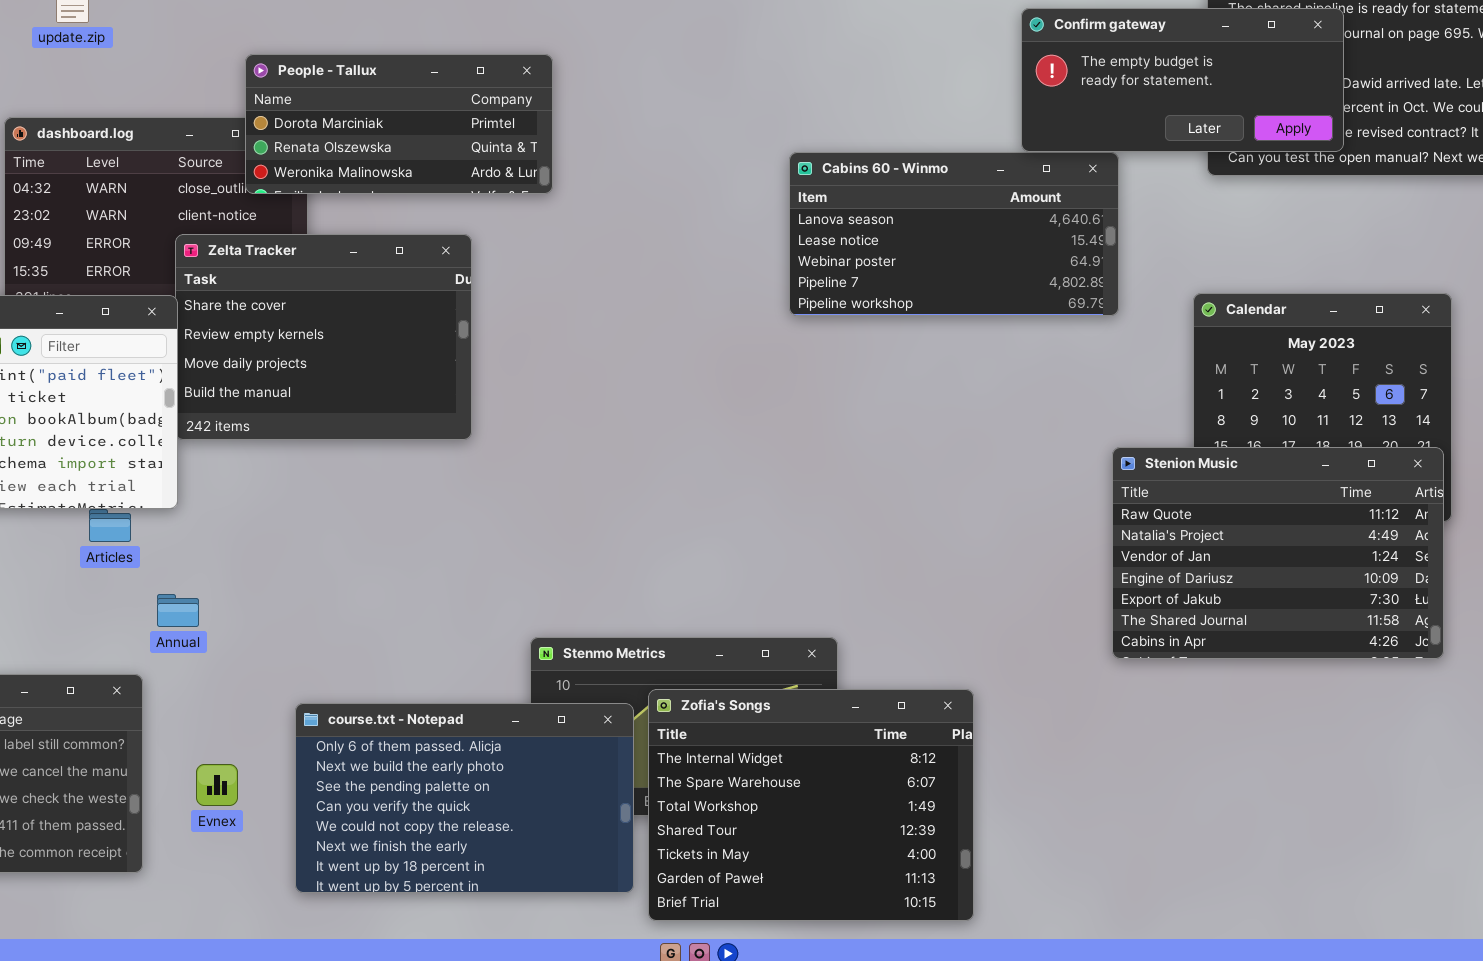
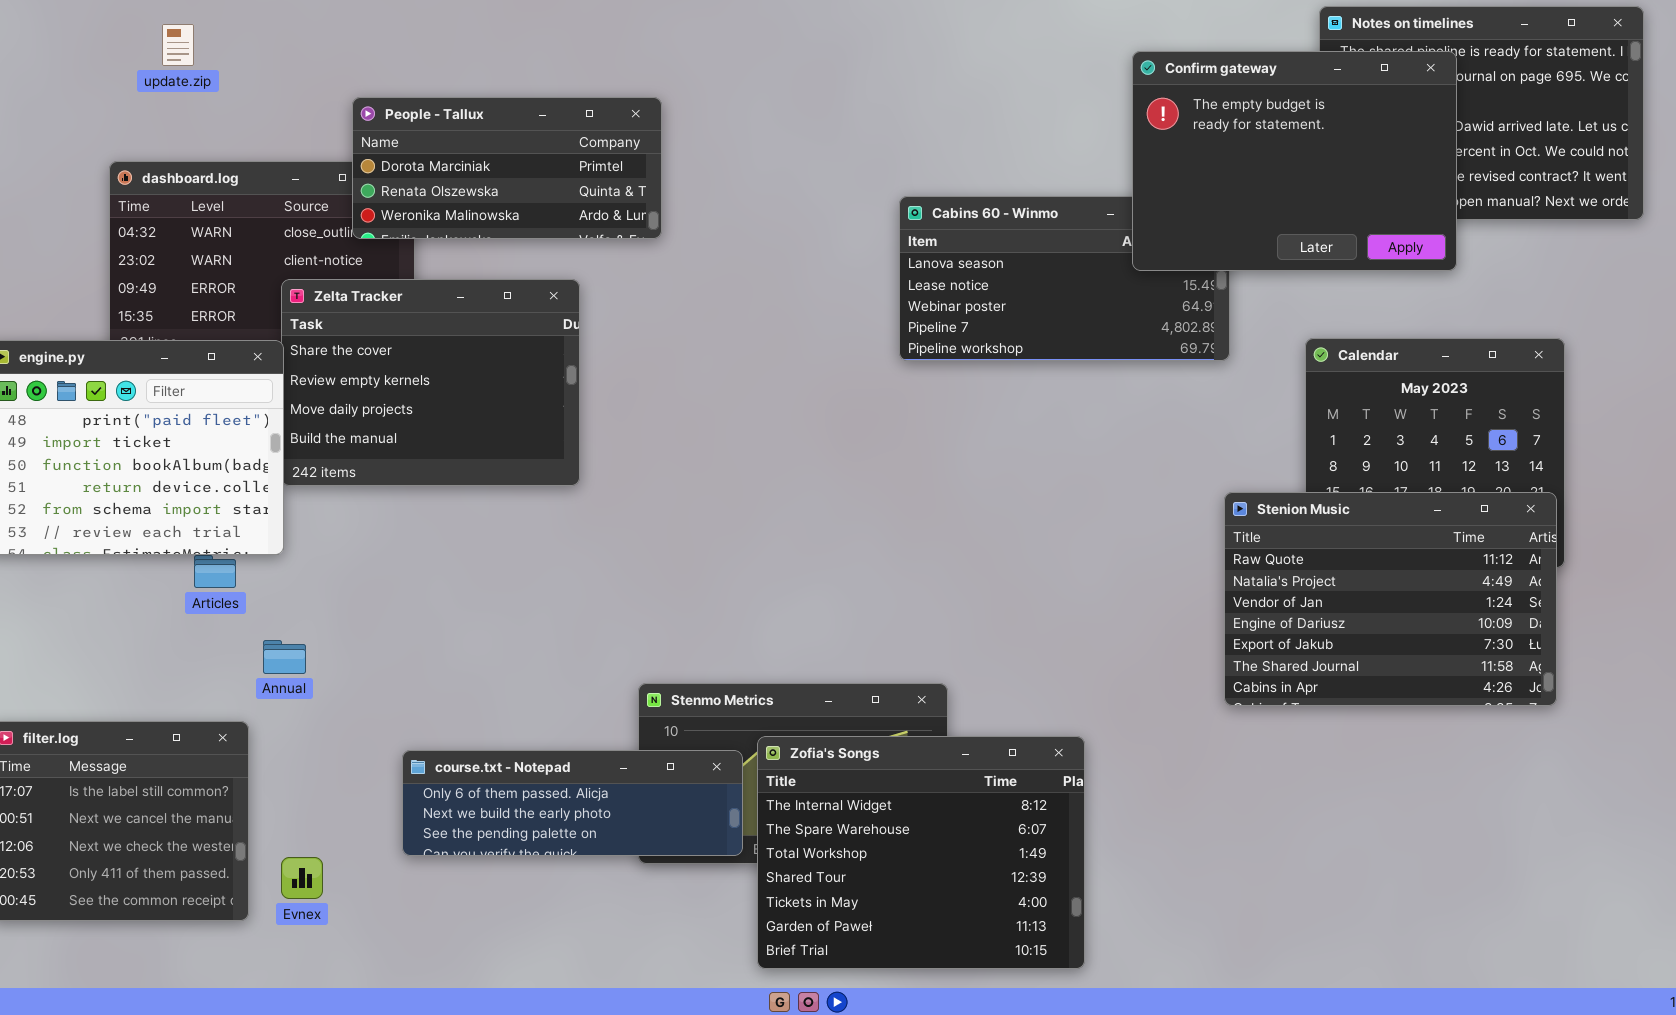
Confirm gateway: [1021,8,1344,152] -> [1132,51,1457,271], resized
course.txt - Notepad: [295,703,634,893] -> [402,750,743,856], resized
Evnex: [196,764,238,806] -> [281,857,323,899], moved

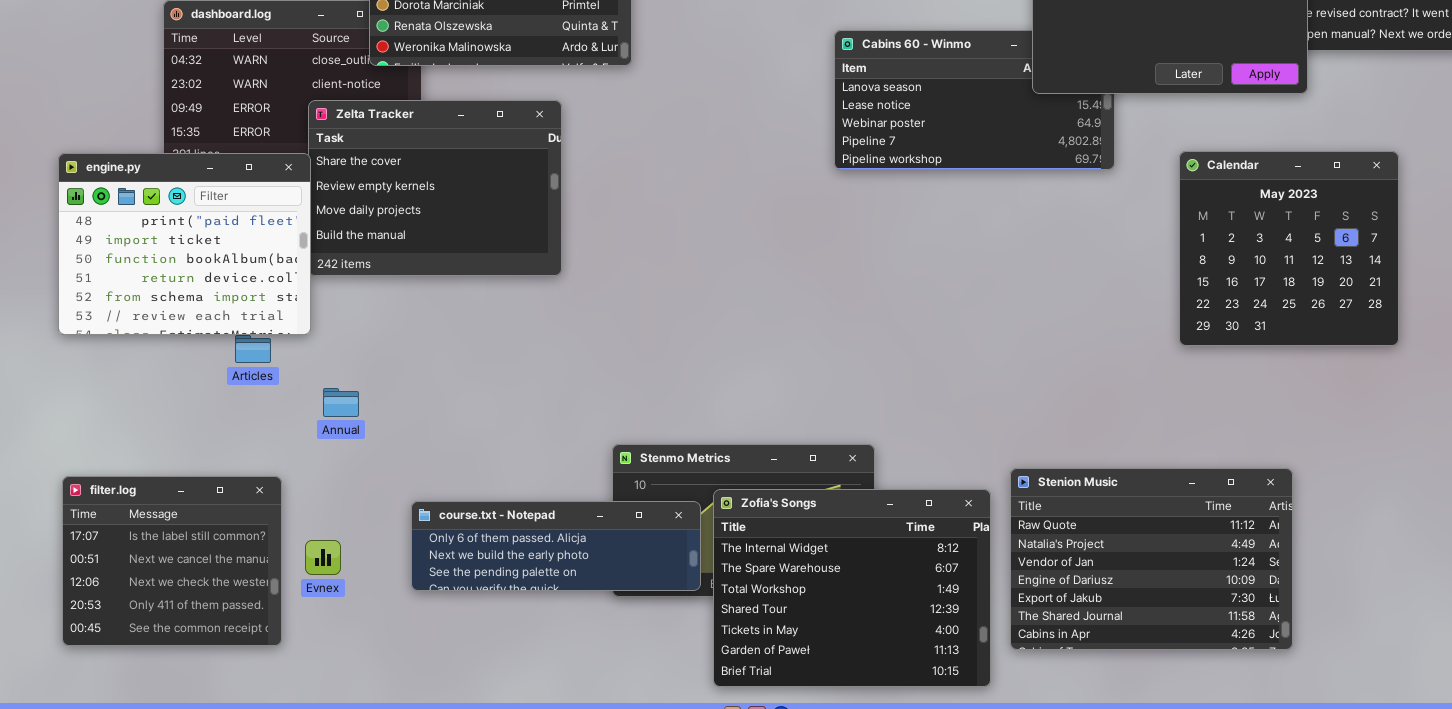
Stenion Music: [1224,492,1557,706] -> [1010,468,1293,650], moved
Annual: [263,640,306,674] -> [323,388,359,417], moved
Evnex: [281,857,323,899] -> [305,540,341,575], moved

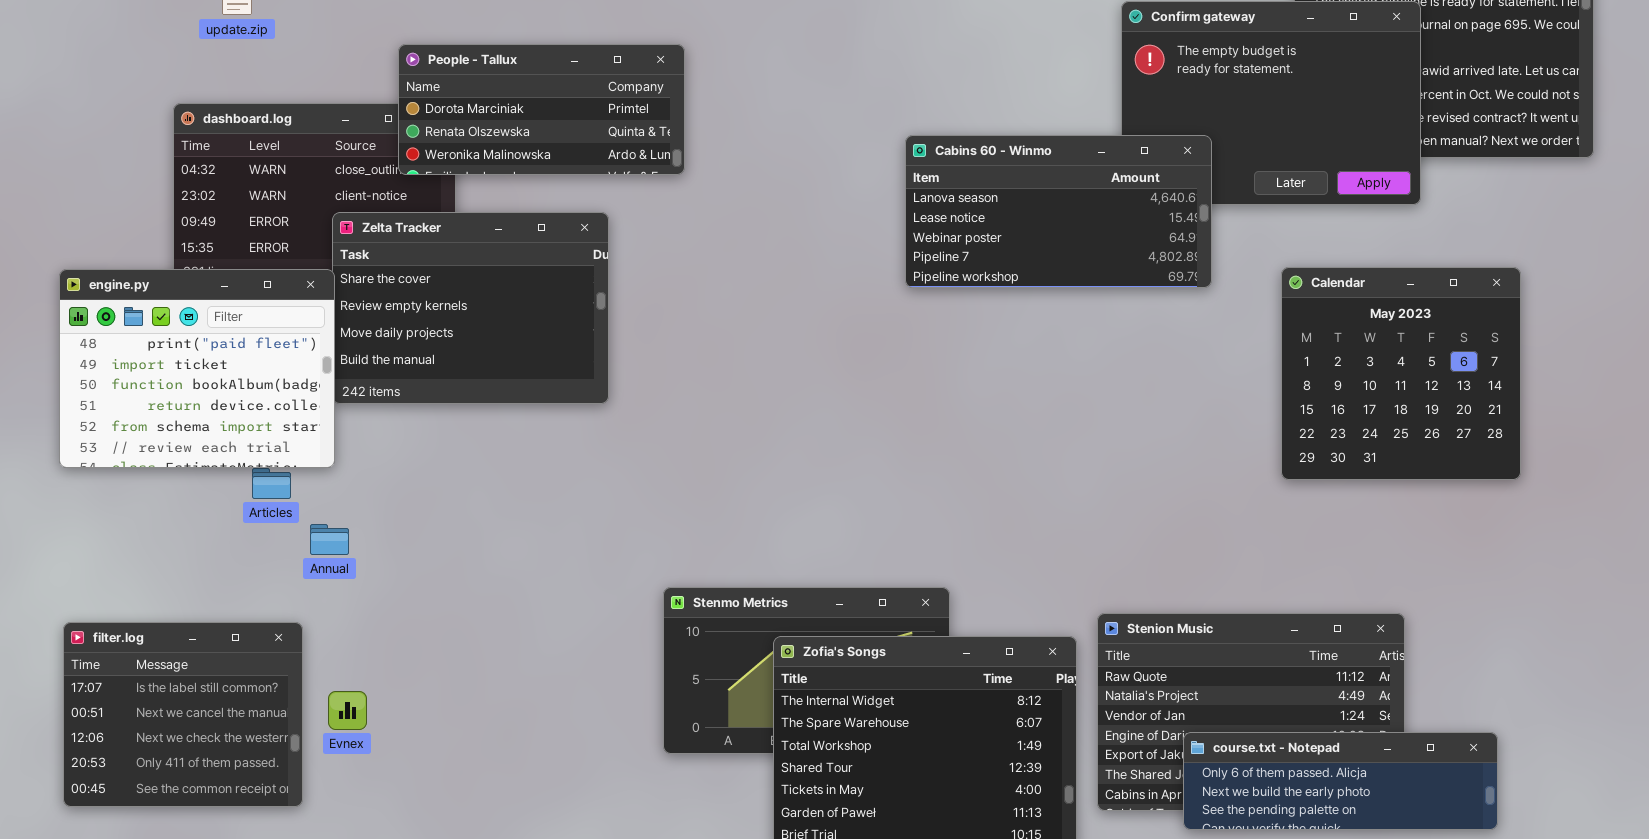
Cabins 60 - Winmo: [834,30,1115,170] -> [905,135,1212,288], raised
Annual: [323,388,359,417] -> [310,524,349,555], moved
course.txt - Notepad: [411,501,701,591] -> [1183,732,1498,830], moved

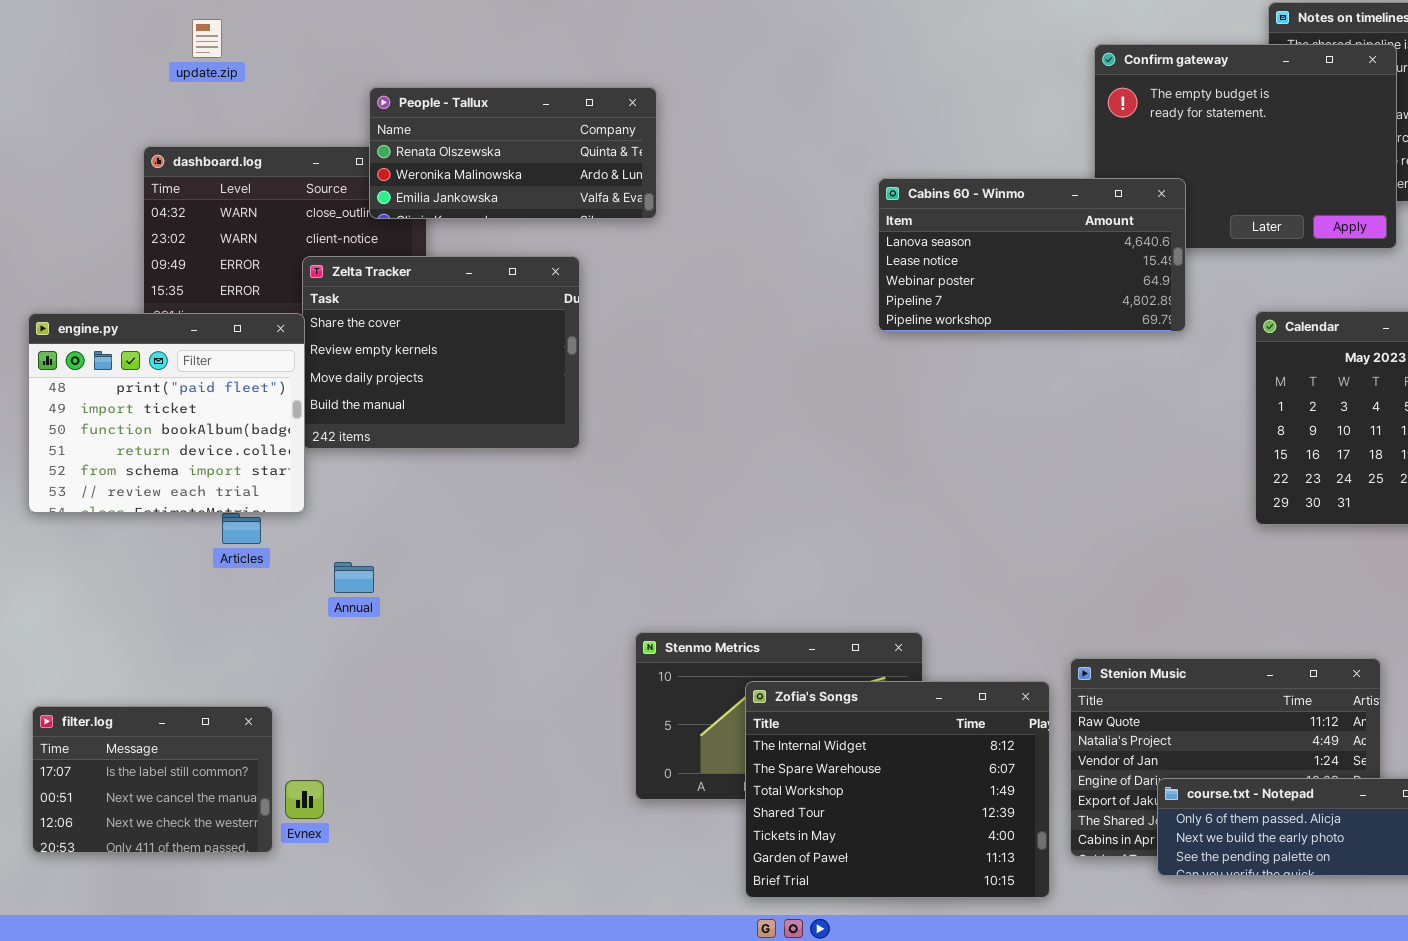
People - Tallux: [398,44,685,175] -> [369,87,657,219], scrolled down 1 row
Annual: [310,524,349,555] -> [334,562,374,593], moved
filter.log: [63,622,303,807] -> [32,706,273,853], resized
Evnex: [328,691,367,730] -> [285,780,324,819], moved

